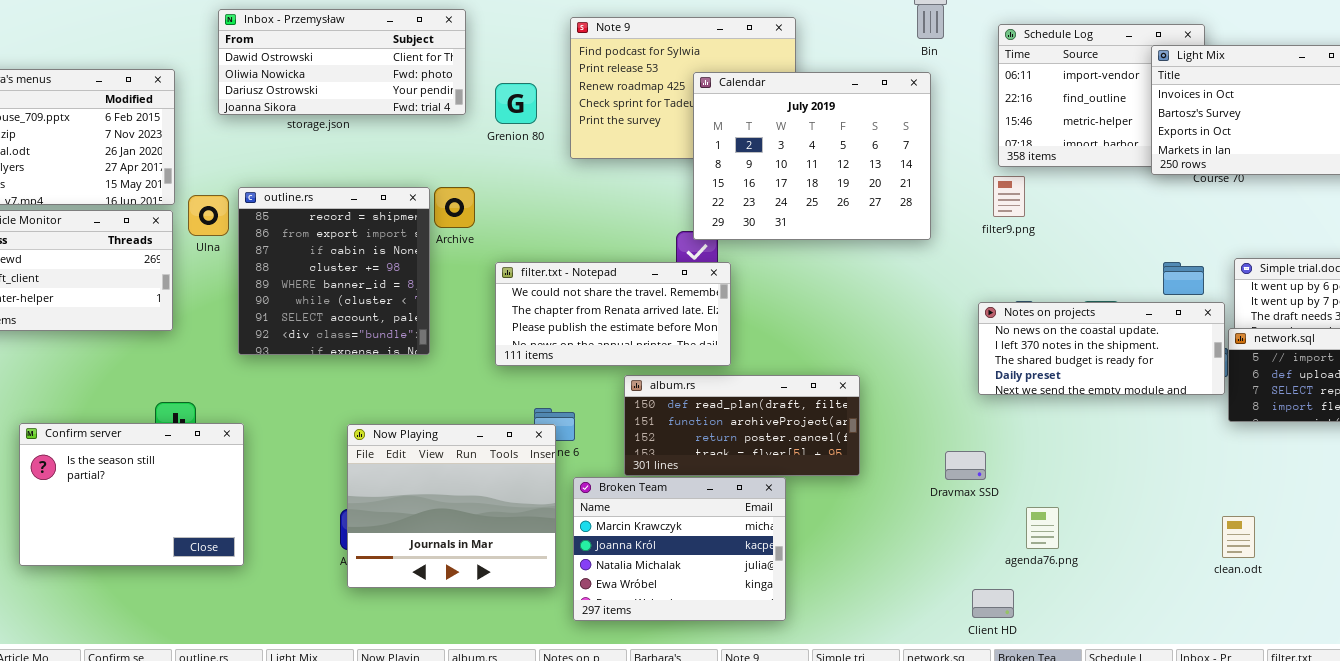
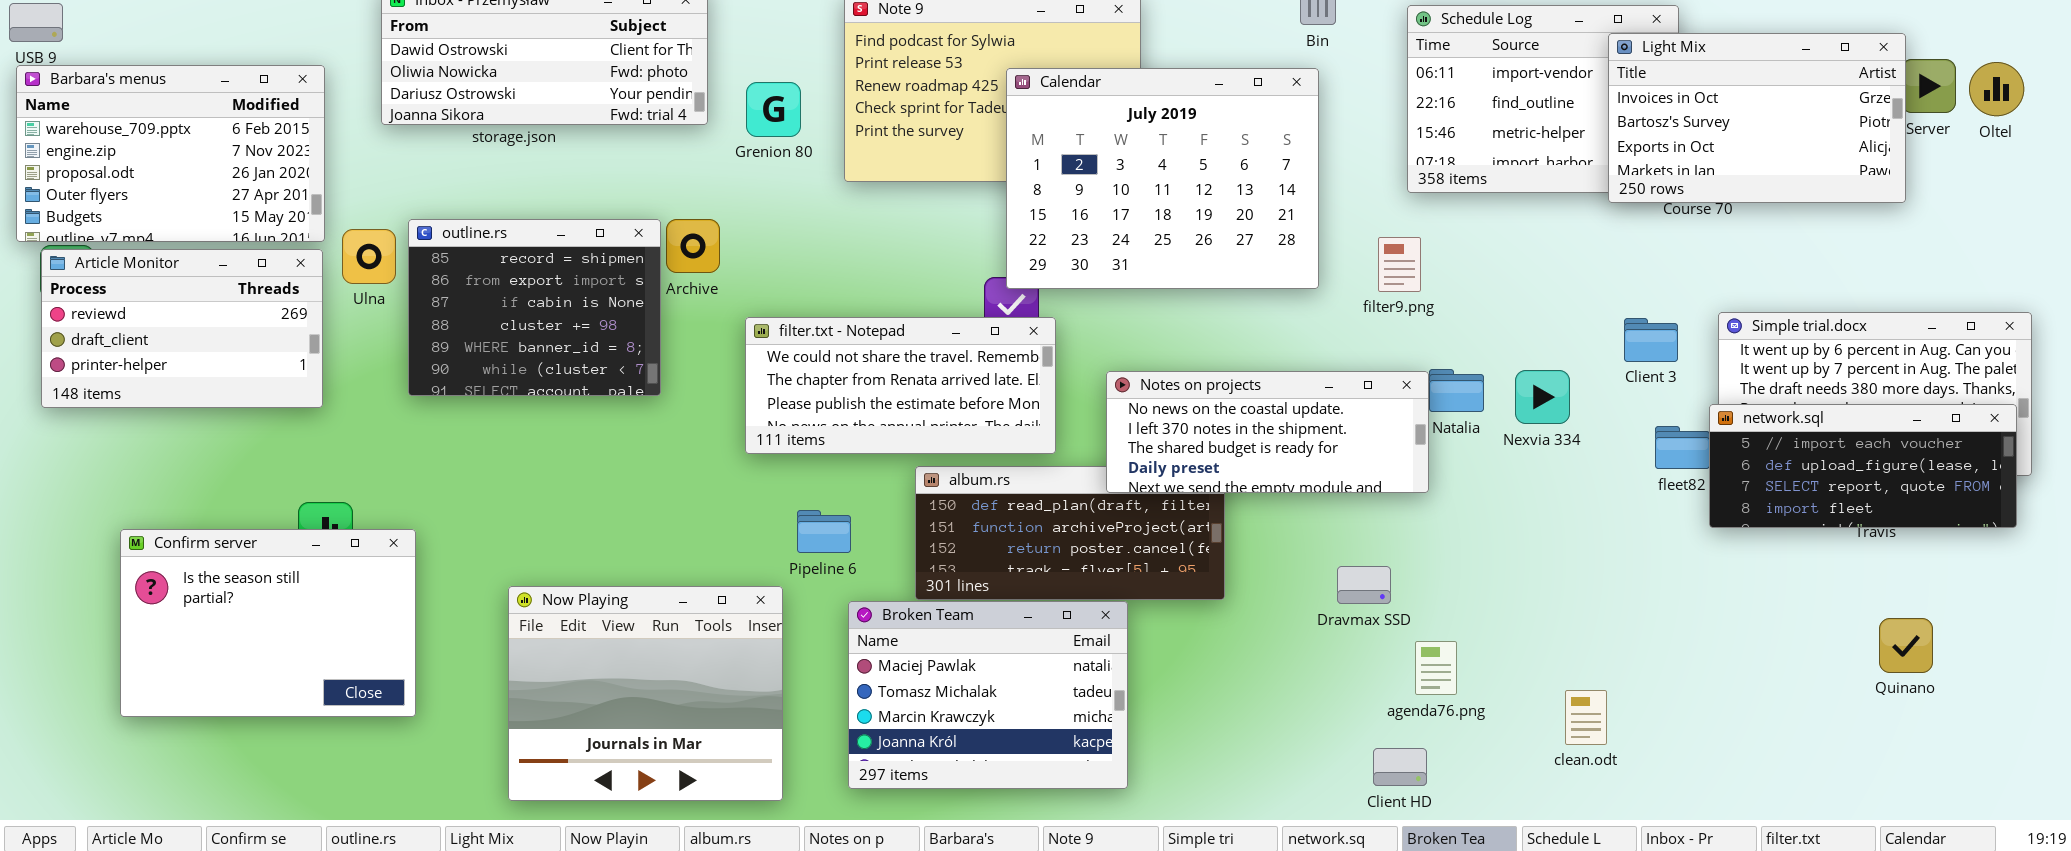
filter9.png: [993,176,1025,217] -> [1378,237,1421,292], moved
outline.rs: [238,187,430,355] -> [408,219,661,396], resized
Notes on projects: [978,302,1225,395] -> [1106,371,1429,493], moved
Now Playing: [347,424,556,588] -> [508,586,783,801], moved
Broken Team: [573,477,786,621] -> [848,601,1128,789], scrolled up 2 rows
agenda76.png: [1026,507,1059,549] -> [1415,641,1457,695], moved
clean.odt: [1222,516,1255,558] -> [1565,690,1607,745], moved

